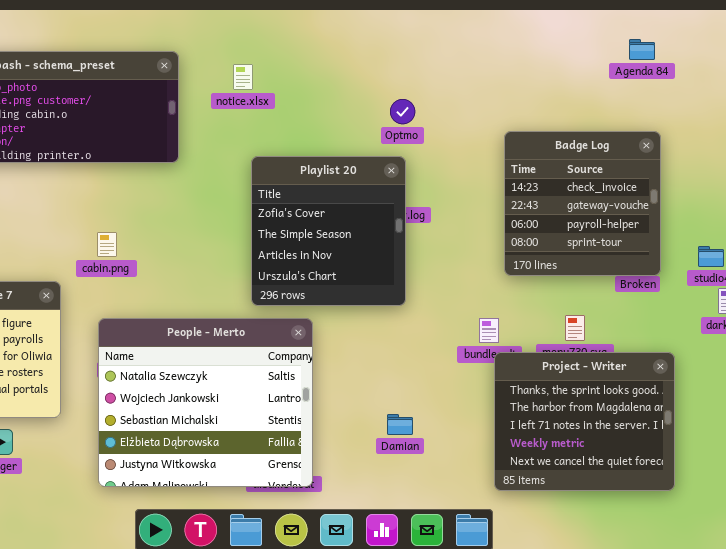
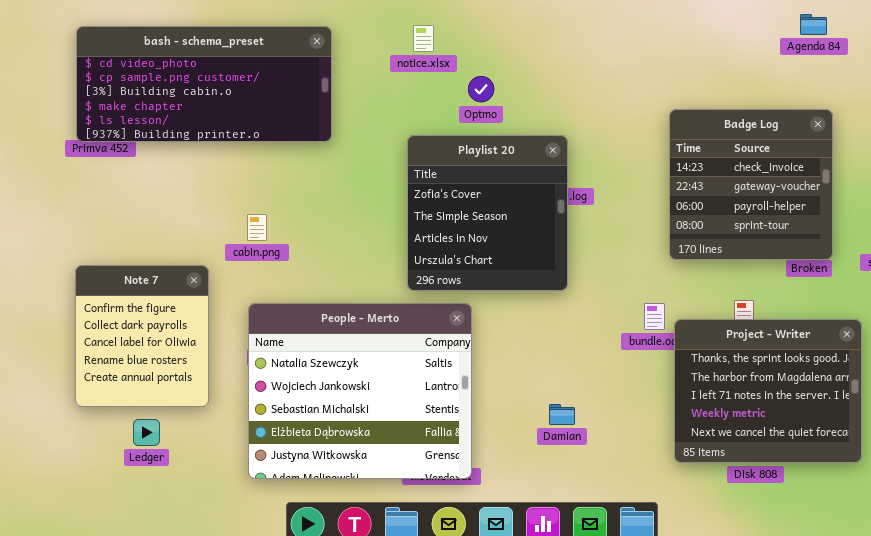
notice.xlsx: [233,64,253,90] -> [413,25,434,52], moved
Optmo: [390,99,415,124] -> [468,76,494,102], moved
Project - Writer: [494,352,675,491] -> [674,319,862,463], moved

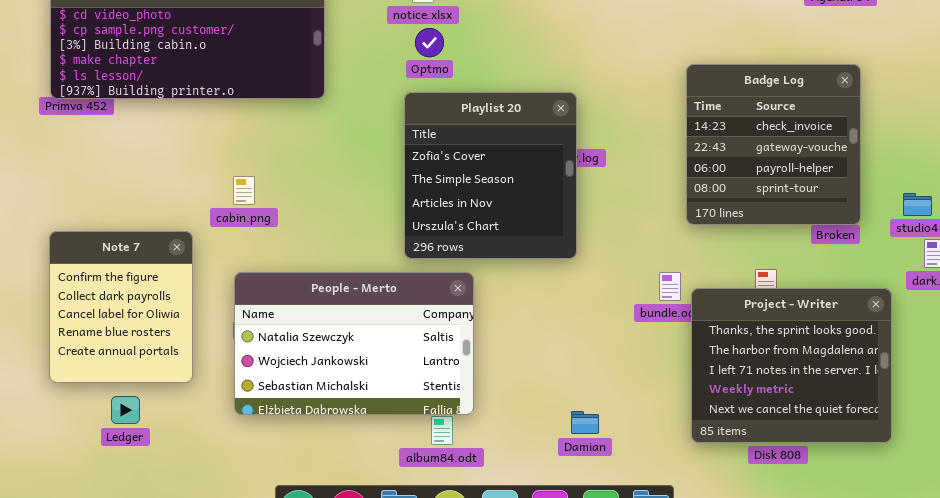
Optmo: [468,76,494,102] -> [415,28,444,57], moved
People - Merto: [248,303,472,479] -> [234,272,474,415], resized
Damian: [549,404,575,425] -> [571,411,599,434], moved

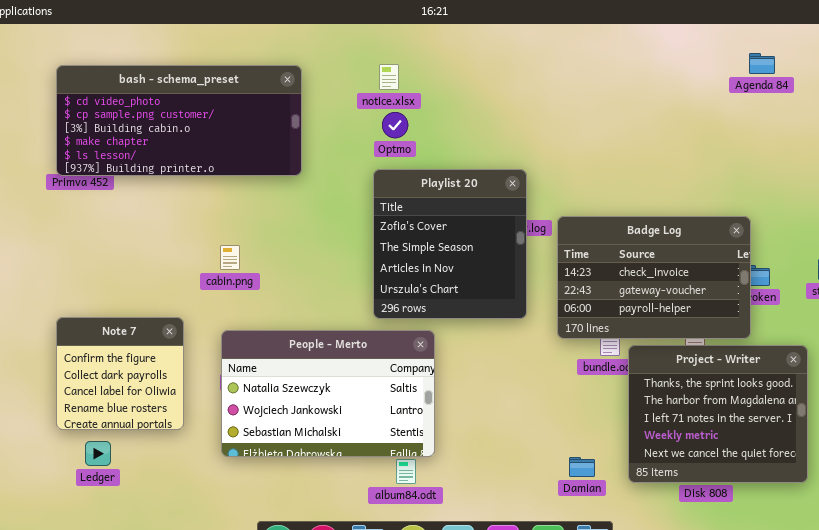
Badge Log: [686,64,861,225] -> [557,216,751,339], moved, resized
Note 7: [49,231,193,383] -> [56,317,184,430], resized
Ledger: [111,396,140,424] -> [85,441,111,466], moved
Damian: [571,411,599,434] -> [569,457,595,477], moved

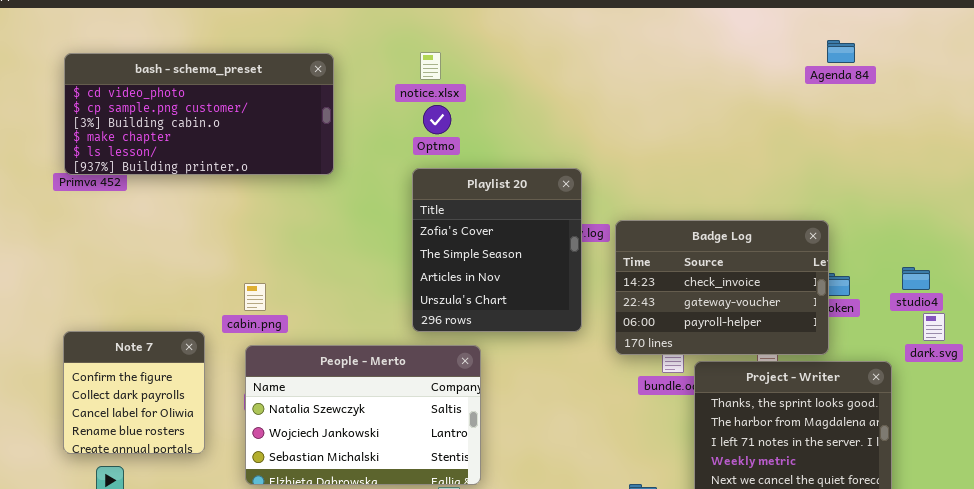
cabin.png: [220,245,240,270] -> [244,283,266,311], moved

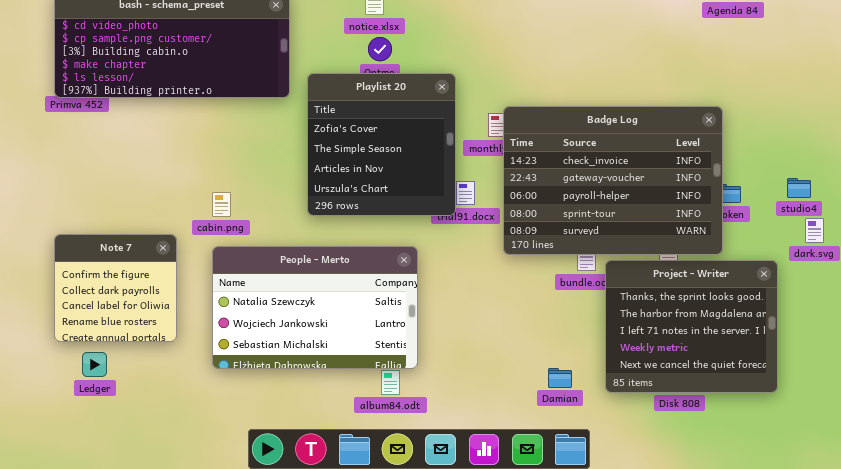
Playlist 20: [412,168,582,332] -> [307,73,456,216], moved
Badge Log: [615,220,829,355] -> [503,106,723,255], resized

